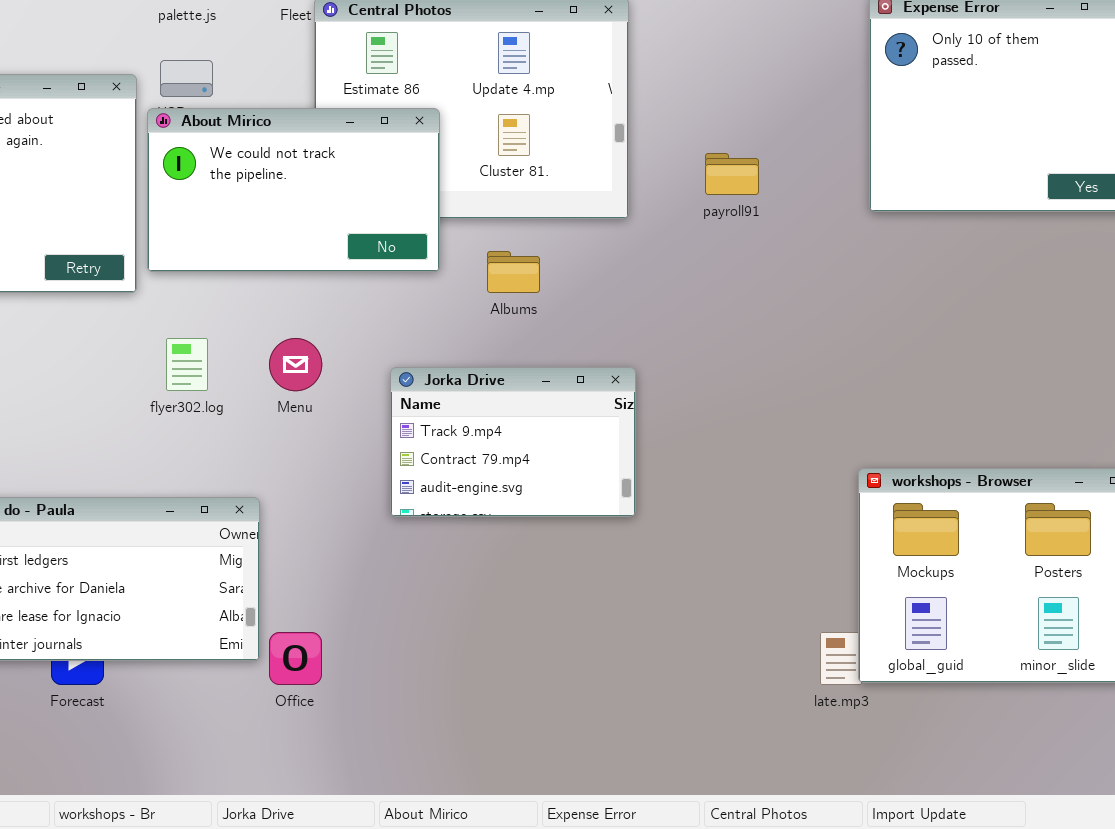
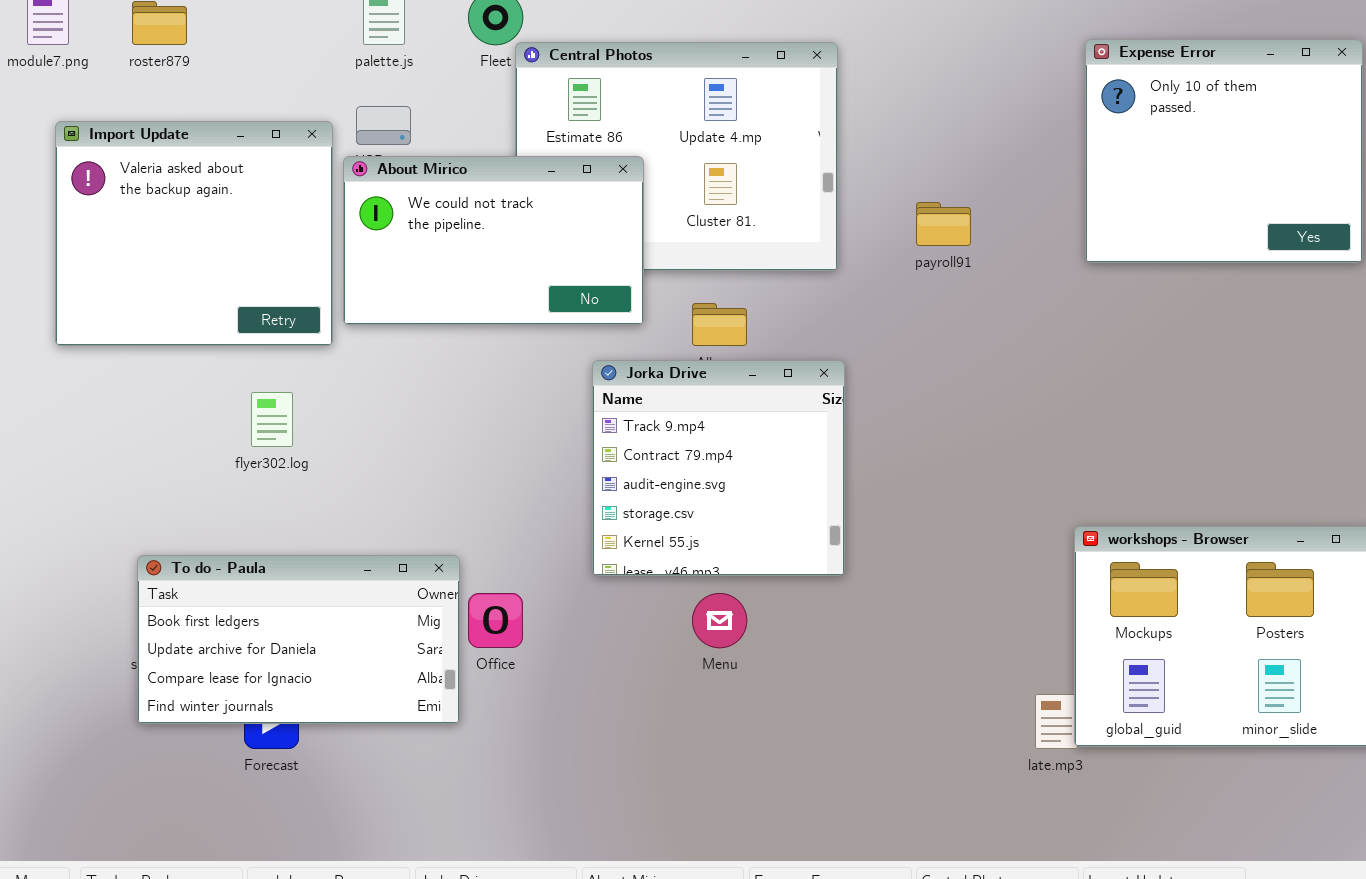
flyer302.log: [166,338,208,391] -> [251,392,293,447], moved
Menu: [269,338,322,391] -> [692,593,747,648], moved
Jorka Drive: [390,367,636,517] -> [592,360,845,576], resized
Office: [269,632,322,685] -> [468,593,523,648], moved

